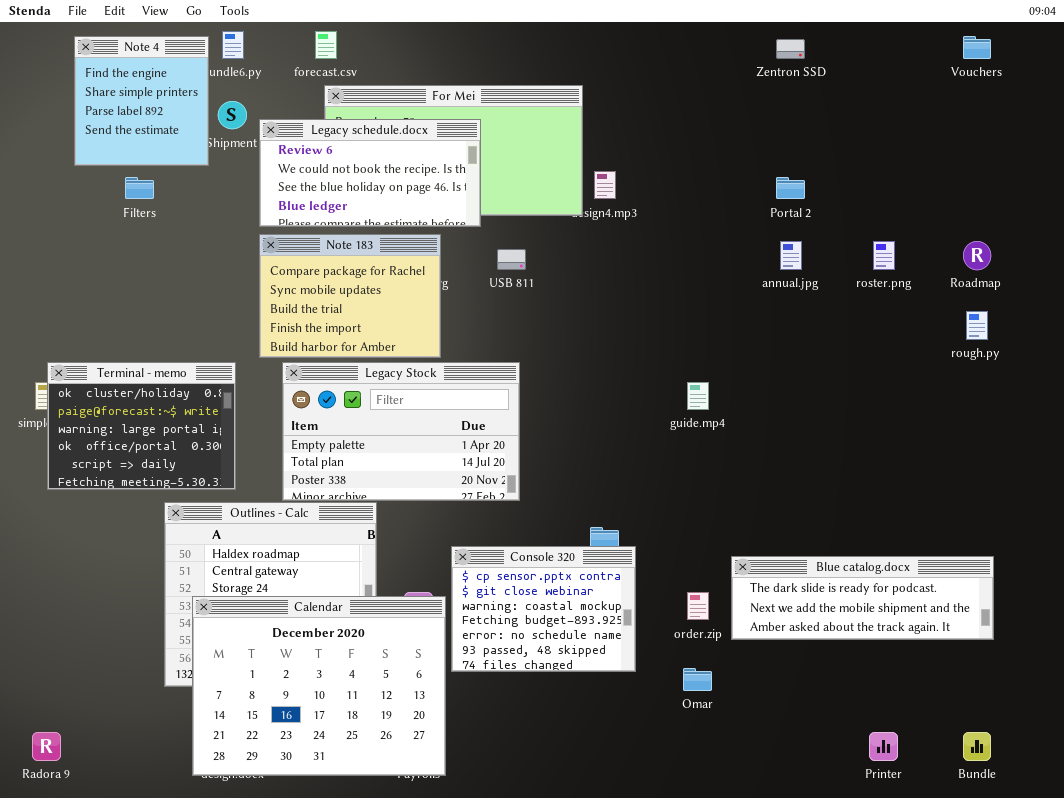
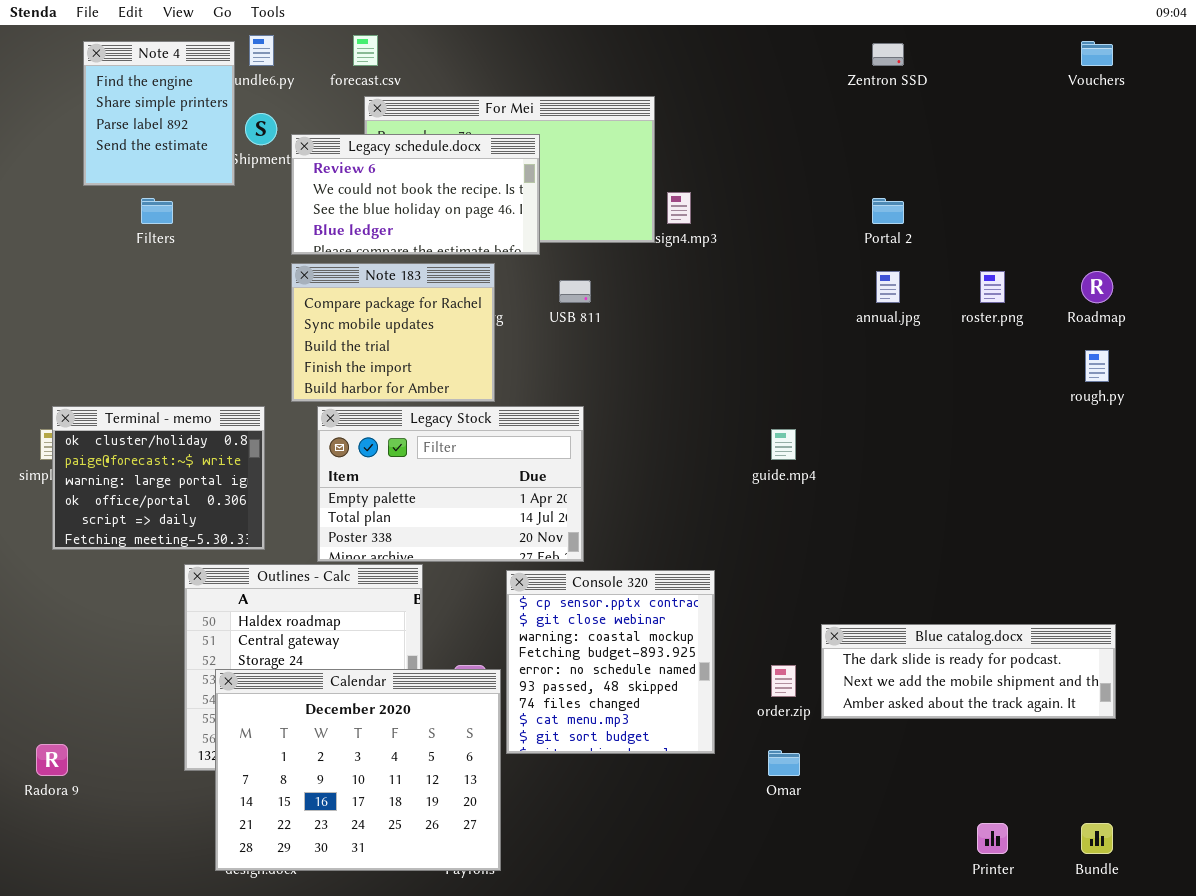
Console 320: [451,546,636,672] -> [506,570,715,754], resized
Radora 9: [32,732,61,761] -> [36,744,68,776], moved

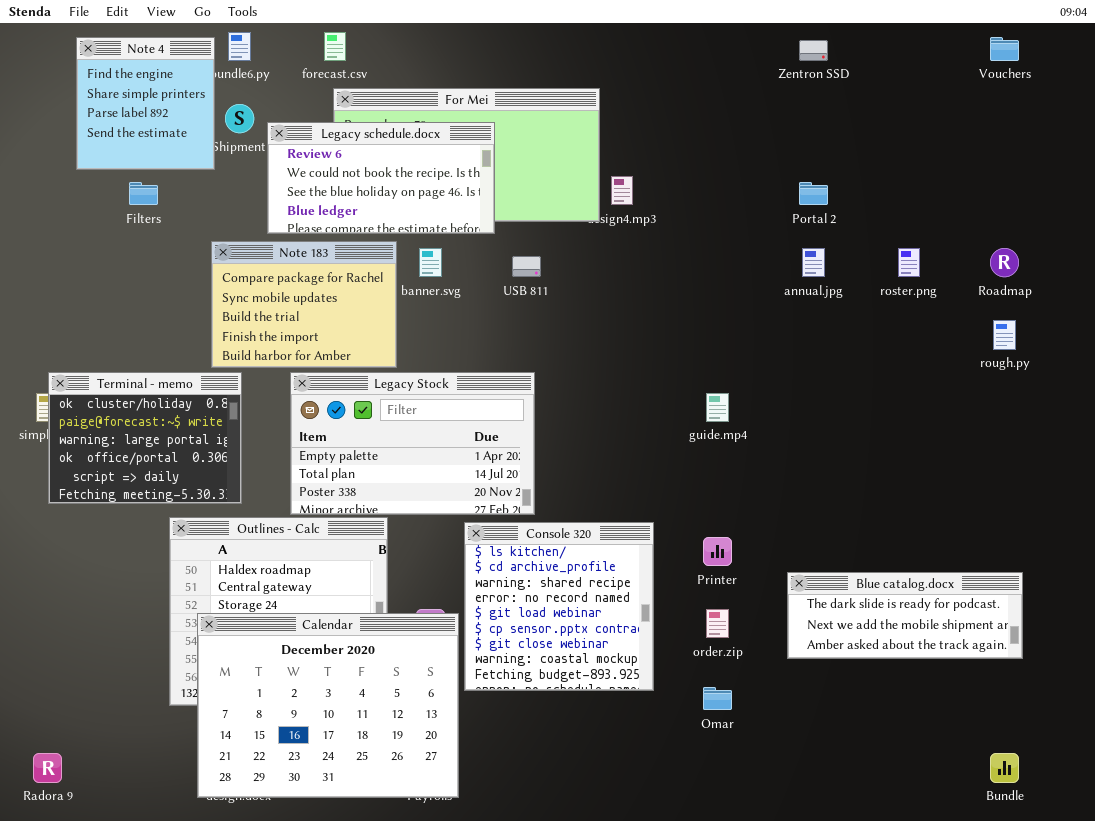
Note 183: [291,263,495,402] -> [211,241,397,368], moved
Console 320: [506,570,715,754] -> [464,522,654,691], scrolled up 5 rows
Blue catalog.docx: [821,624,1116,719] -> [787,572,1023,659], resized
Radora 9: [36,744,68,776] -> [33,753,62,783], moved
Printer: [977,823,1008,854] -> [703,537,732,566], moved

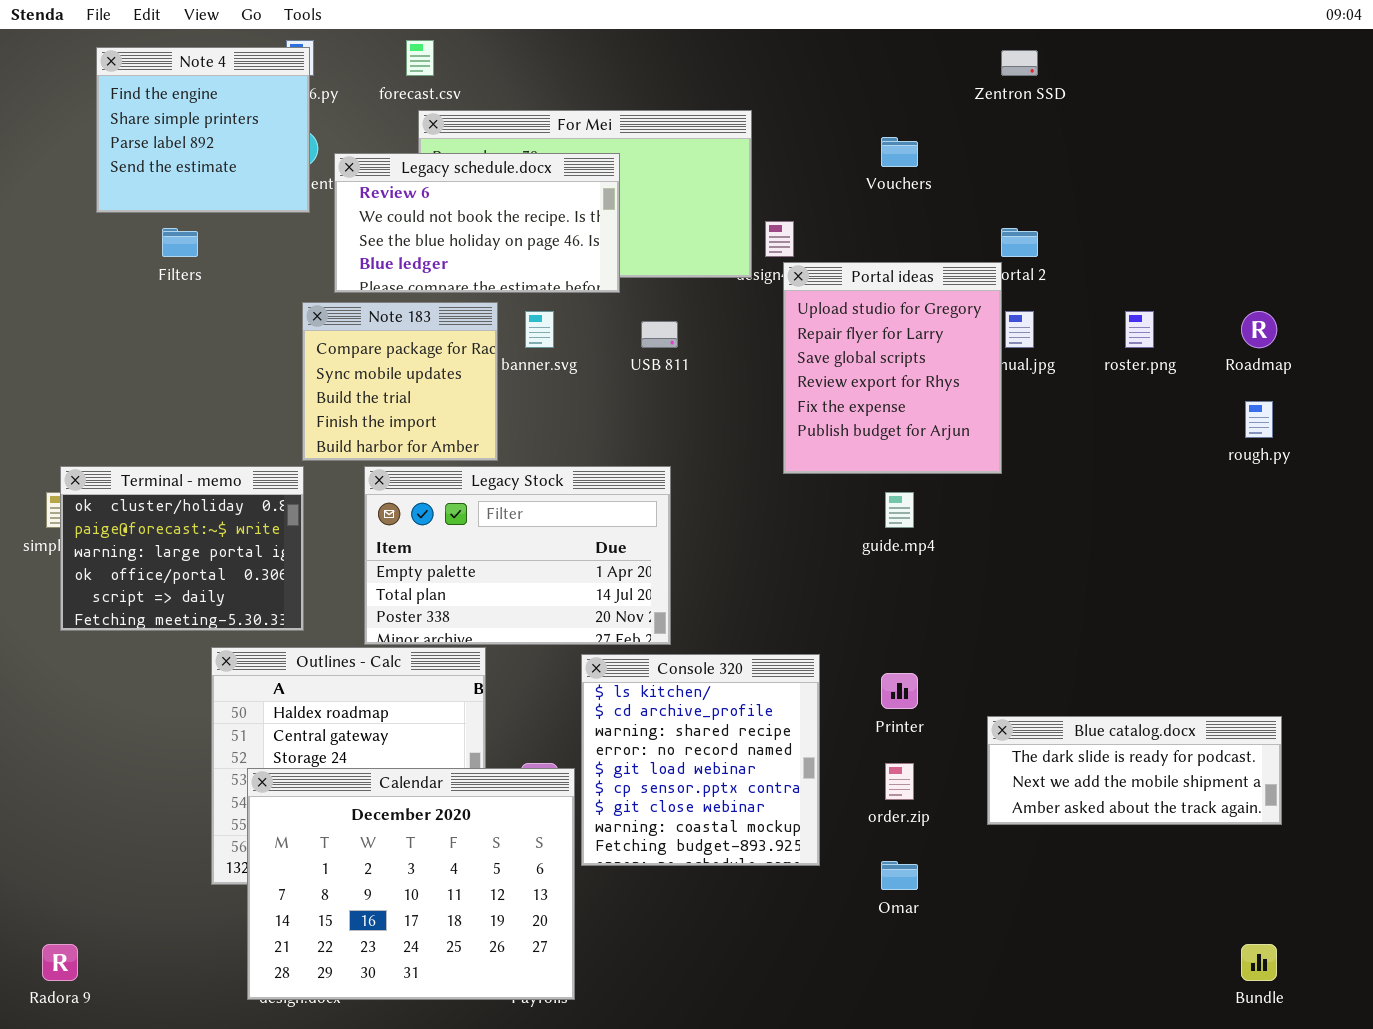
Note 4: [76,37,215,170] -> [96,47,310,213], resized
Vouchers: [990,37,1019,61] -> [881,137,918,167], moved
Portal ideas: none -> [783,262,1002,474], opened
Note 183: [211,241,397,368] -> [302,302,498,461], resized

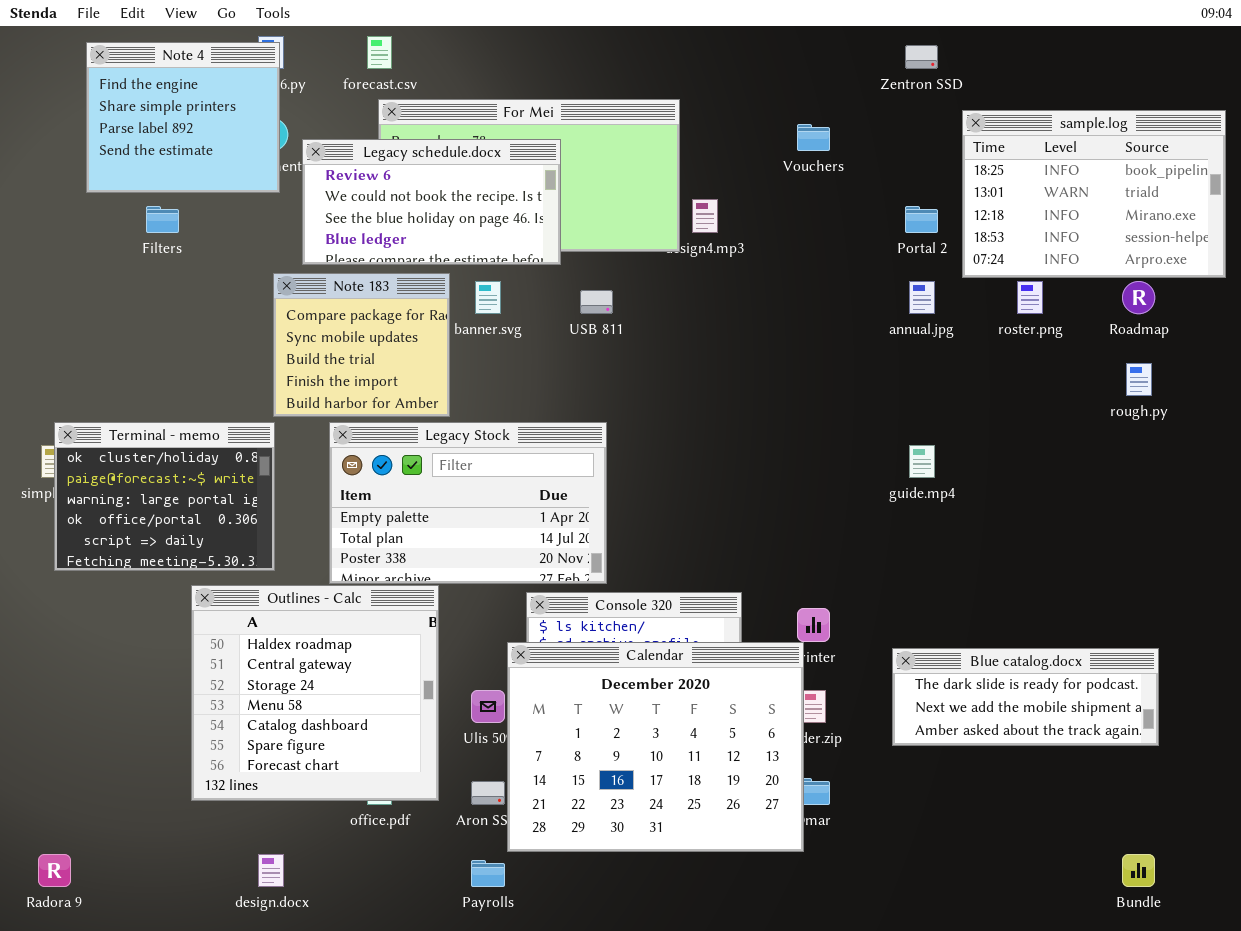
sample.log: none -> [962,110,1226,278], opened
Portal ideas: [783,262,1002,474] -> none, closed
guide.mp4: [885,492,914,528] -> [909,445,935,478], moved
Calendar: [247,768,575,1000] -> [507,642,804,852], moved

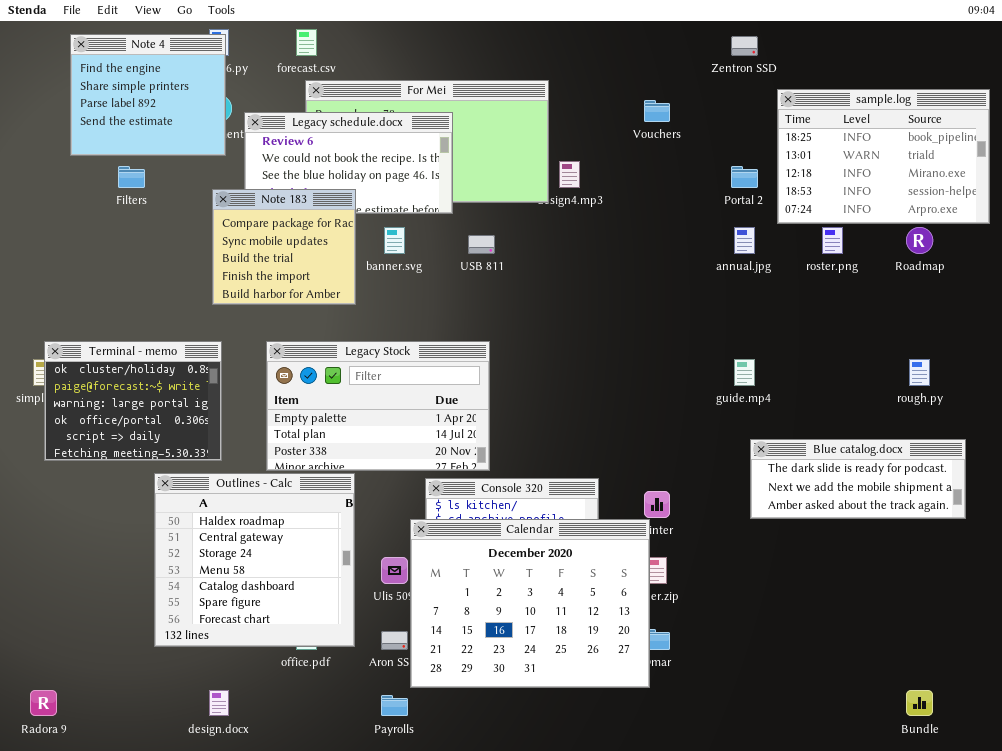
Note 183: [273,273,450,417] -> [212,189,356,305], moved
rough.py: [1126,363,1152,396] -> [909,359,930,386], moved
Blue catalog.docx: [892,648,1159,746] -> [750,439,966,519], moved

